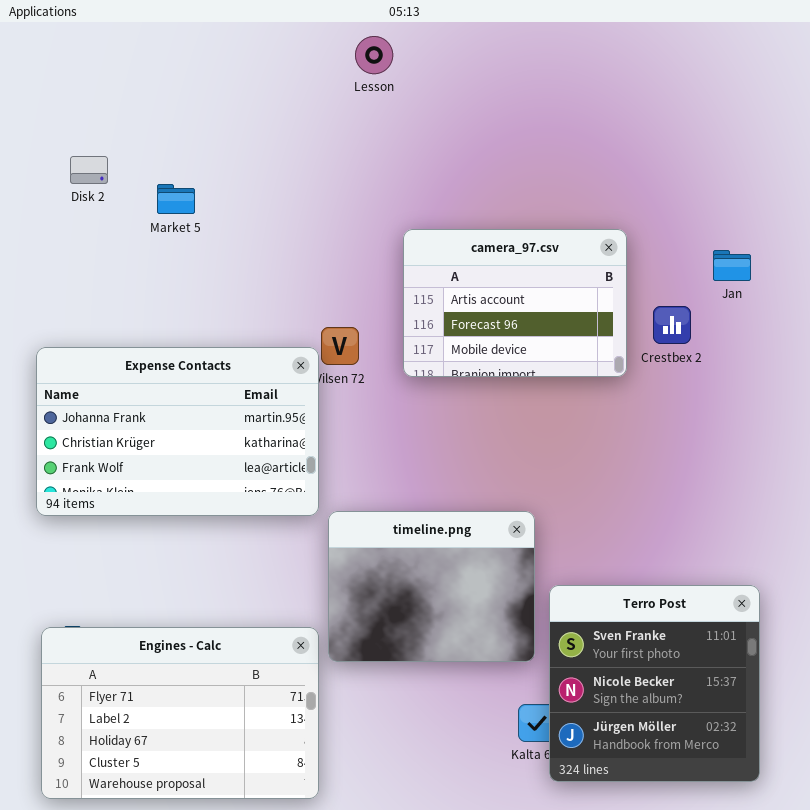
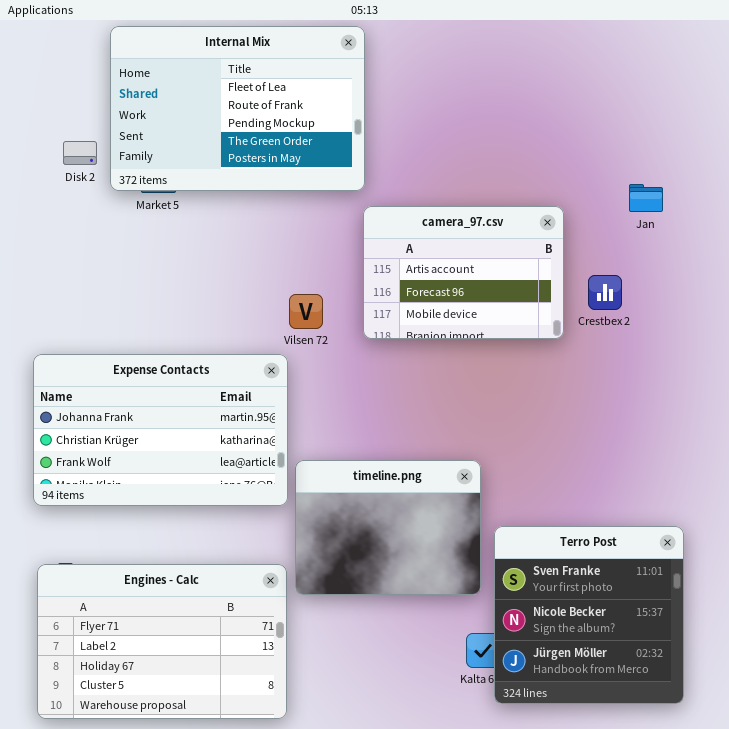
Internal Mix: none -> [110,26,365,191], opened
Jan: [713,250,751,281] -> [629,184,663,212], moved
Expense Contacts: [36,347,319,516] -> [33,354,288,506], moved

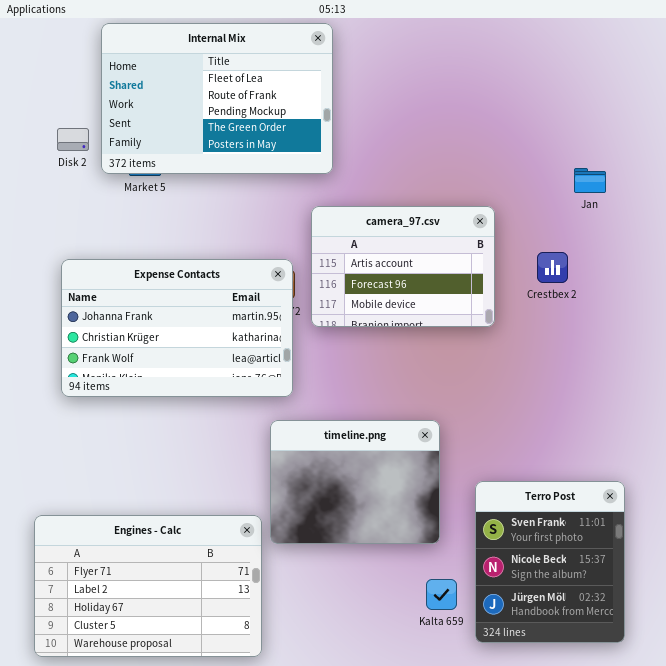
camera_97.csv: [363,206,564,339] -> [311,206,495,327], moved
Expense Contacts: [33,354,288,506] -> [61,259,293,397], moved
Terro Post: [494,526,684,704] -> [475,481,625,643], resized

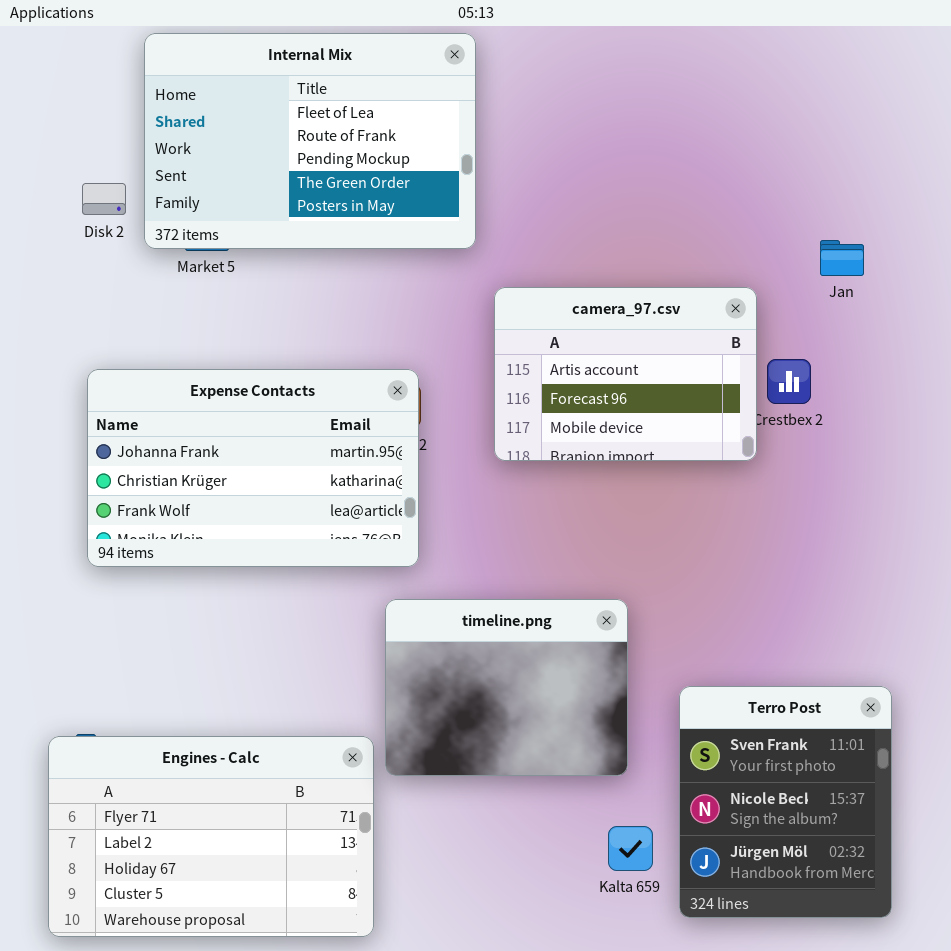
camera_97.csv: [311,206,495,327] -> [494,287,757,461], moved

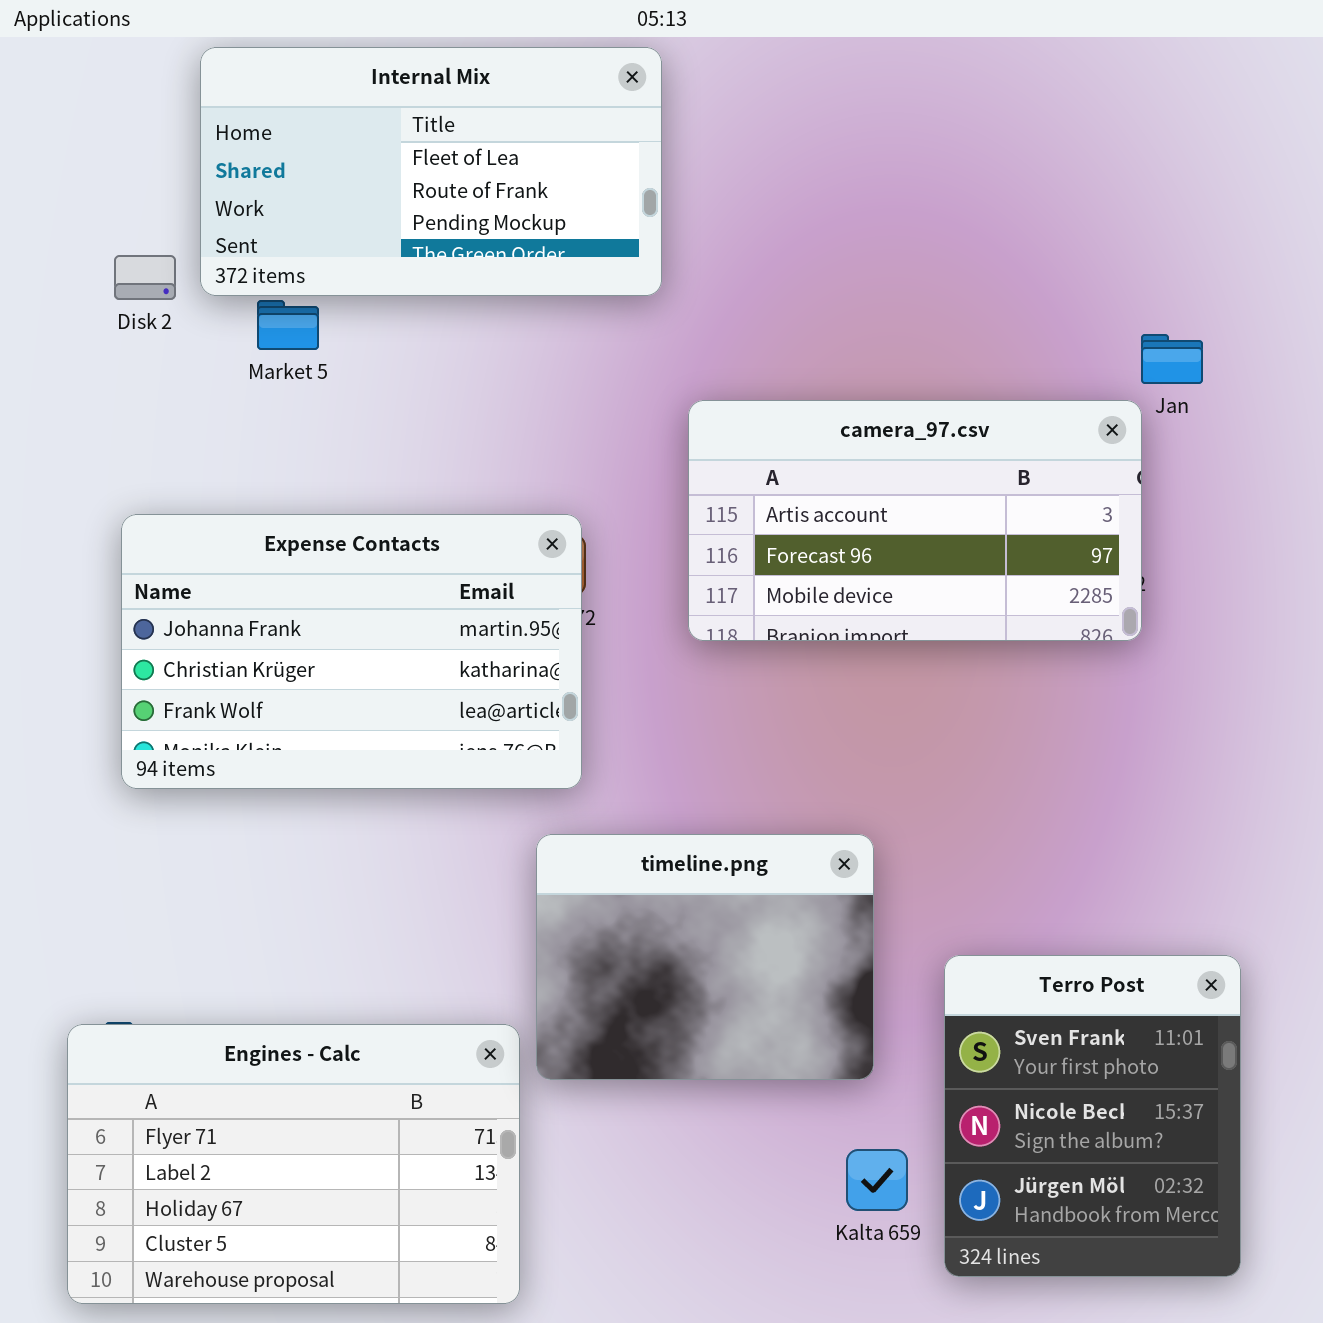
Internal Mix: [144,33,476,249] -> [200,47,662,296], resized
camera_97.csv: [494,287,757,461] -> [688,400,1142,641], resized

